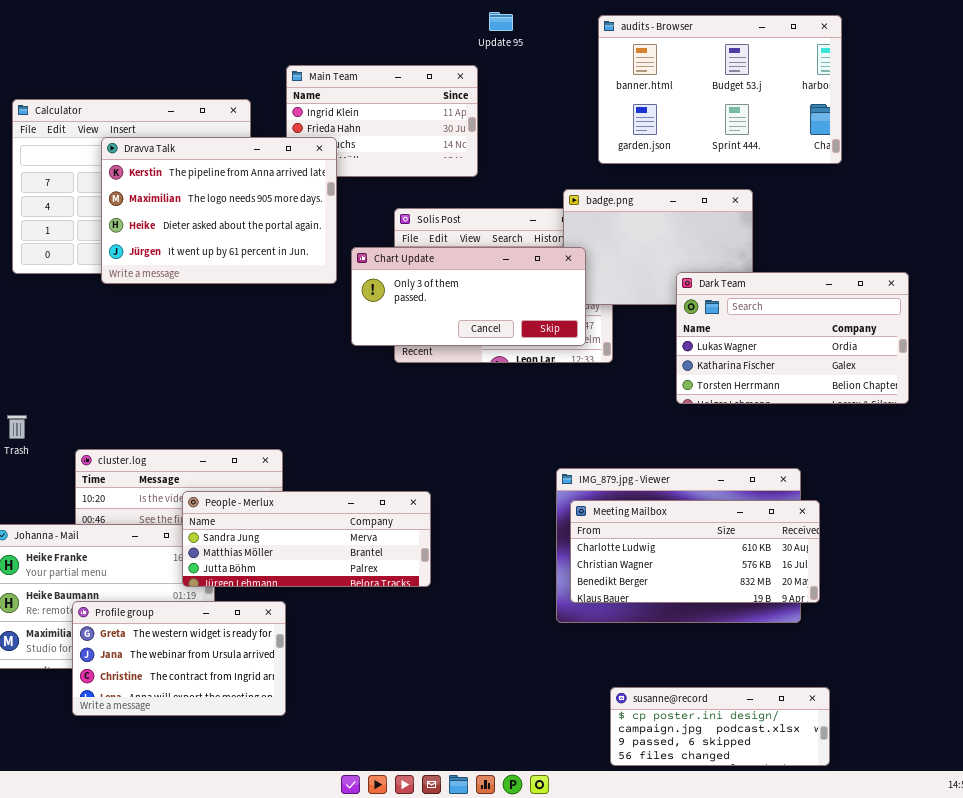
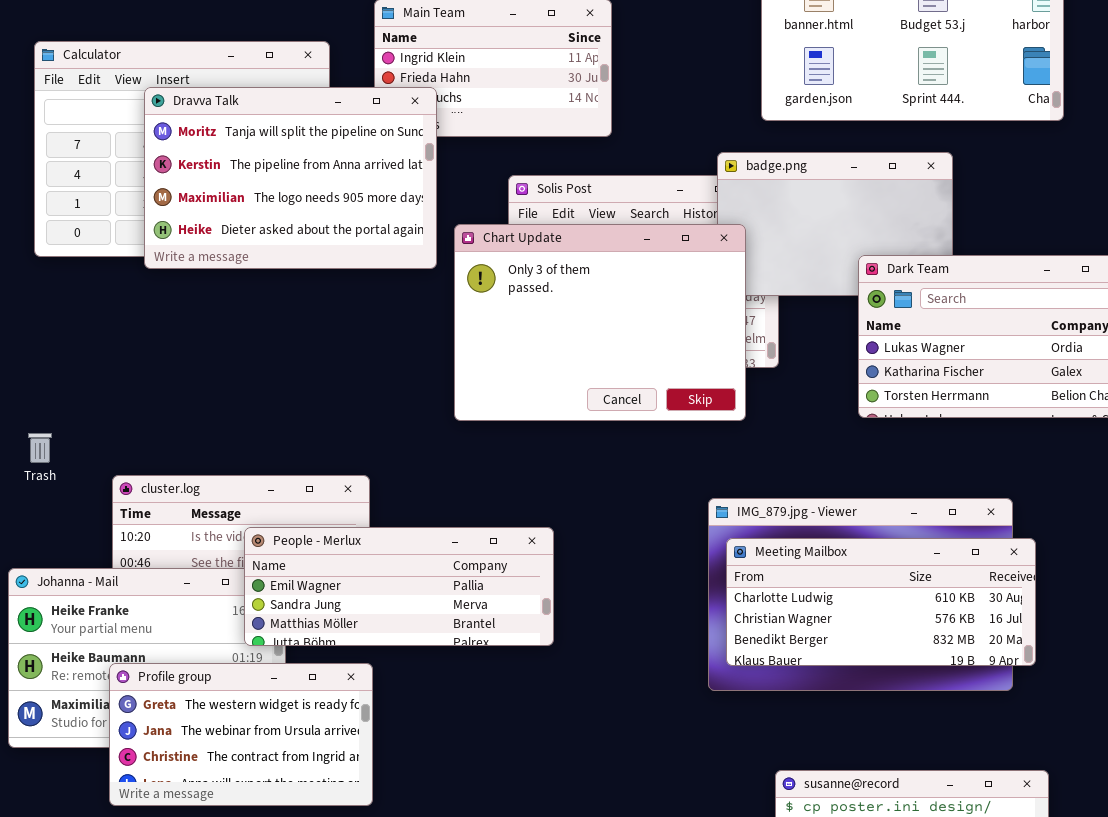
Dravva Talk: [101,137,337,284] -> [144,87,437,269], scrolled up 1 row
Chart Update: [351,247,586,346] -> [454,224,746,421], resized
People - Merlux: [182,491,431,587] -> [244,527,554,646], scrolled up 1 row

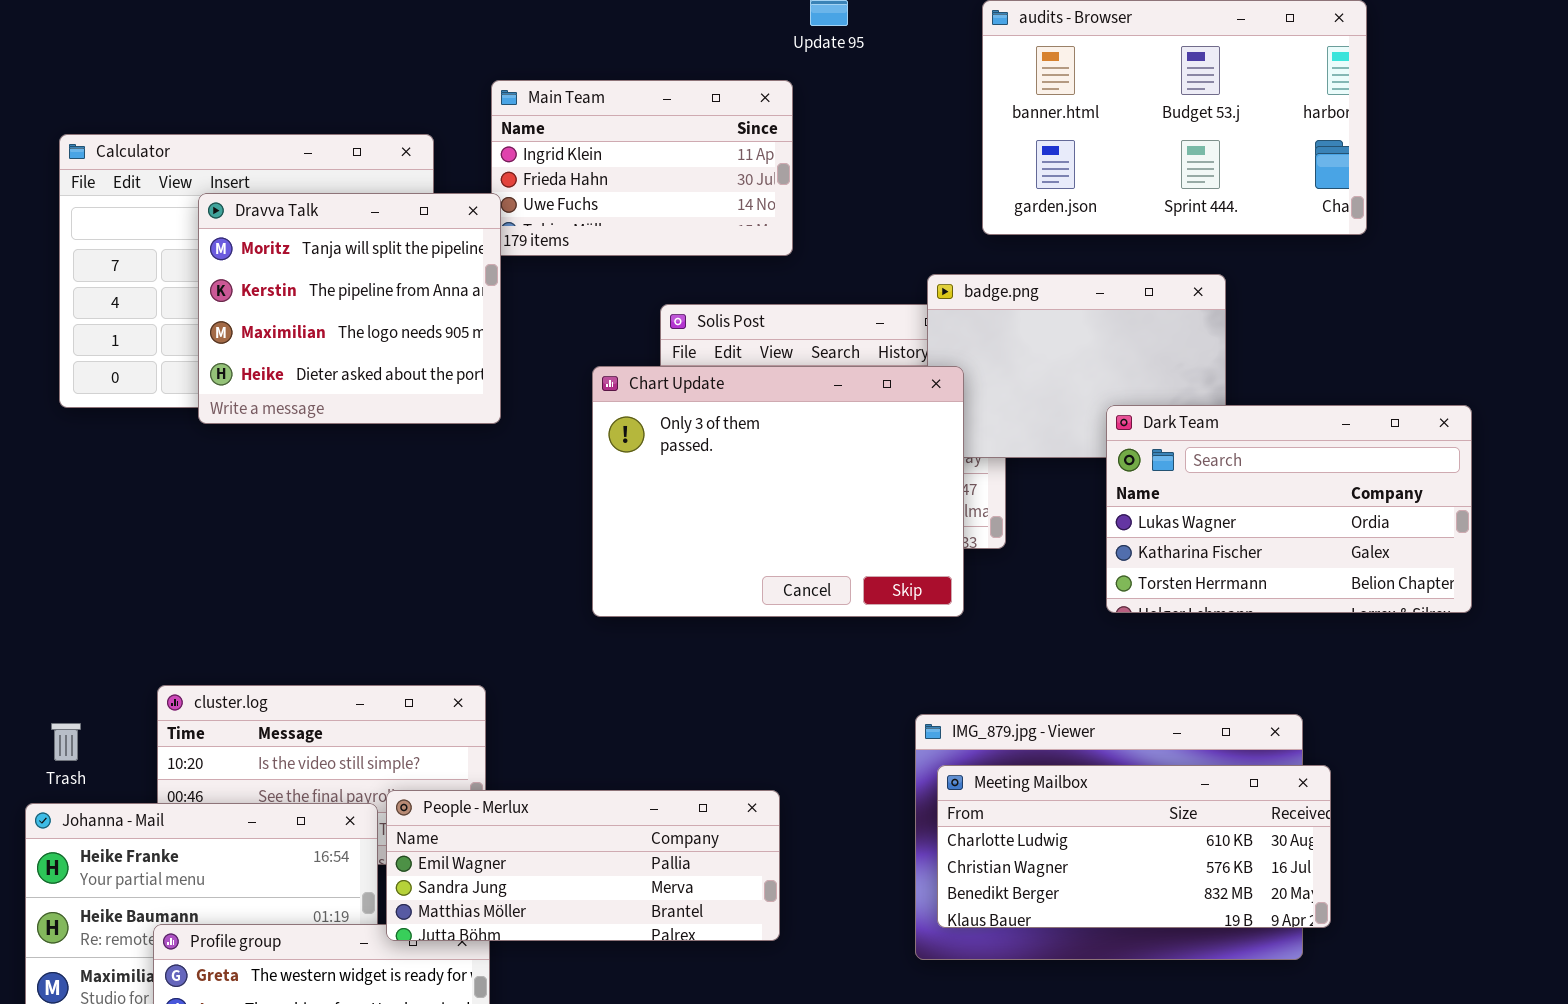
Dravva Talk: [144,87,437,269] -> [198,193,501,424], resized
Trash: [28,433,52,463] -> [51,723,81,761], moved
People - Merlux: [244,527,554,646] -> [386,790,780,941], moved

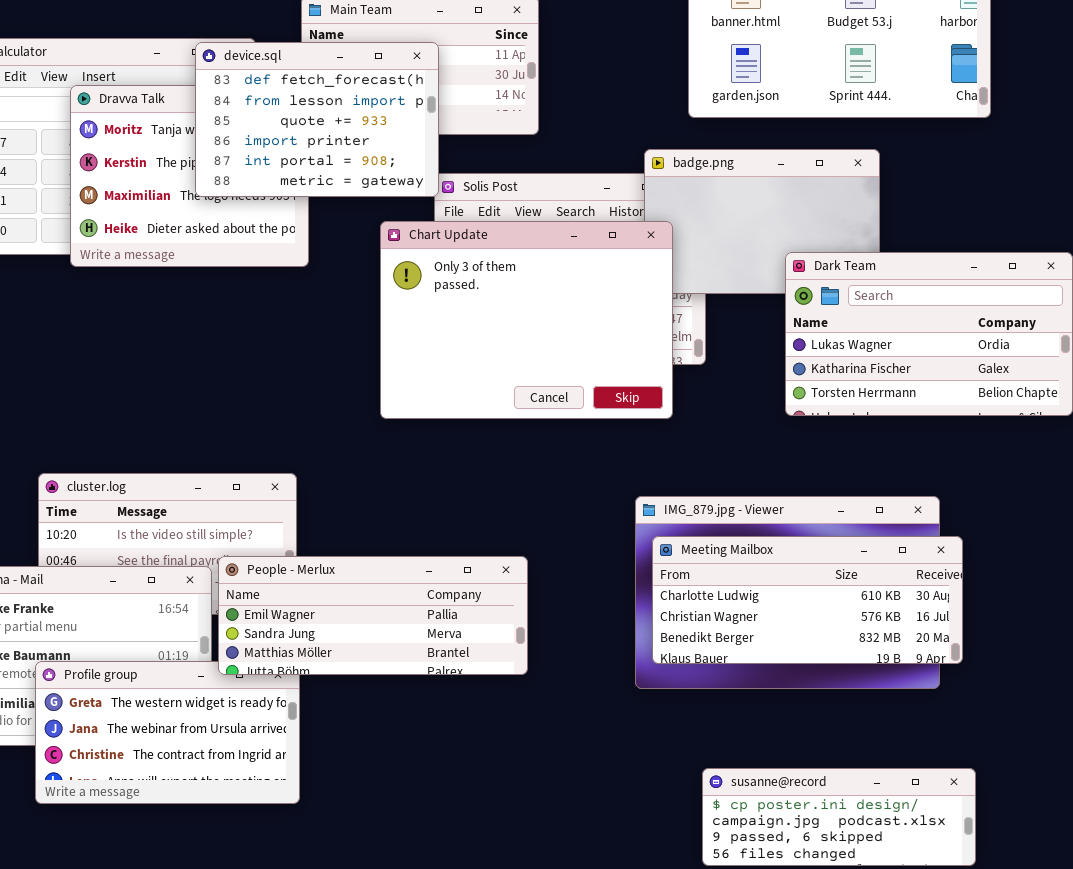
device.sql: none -> [195,42,439,197], opened

